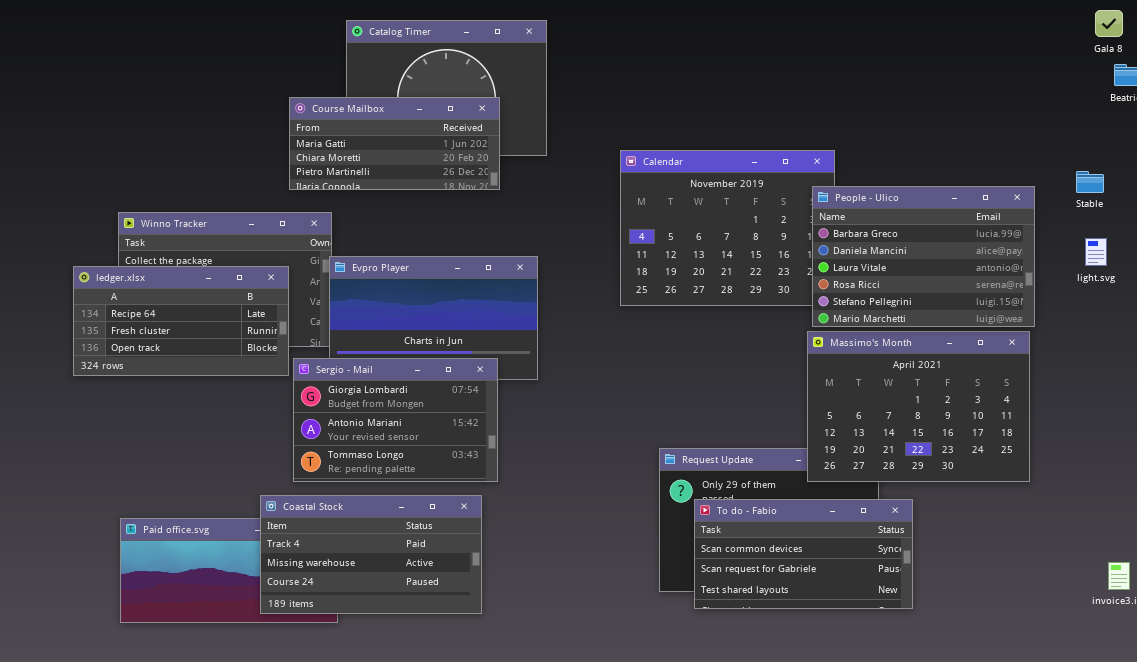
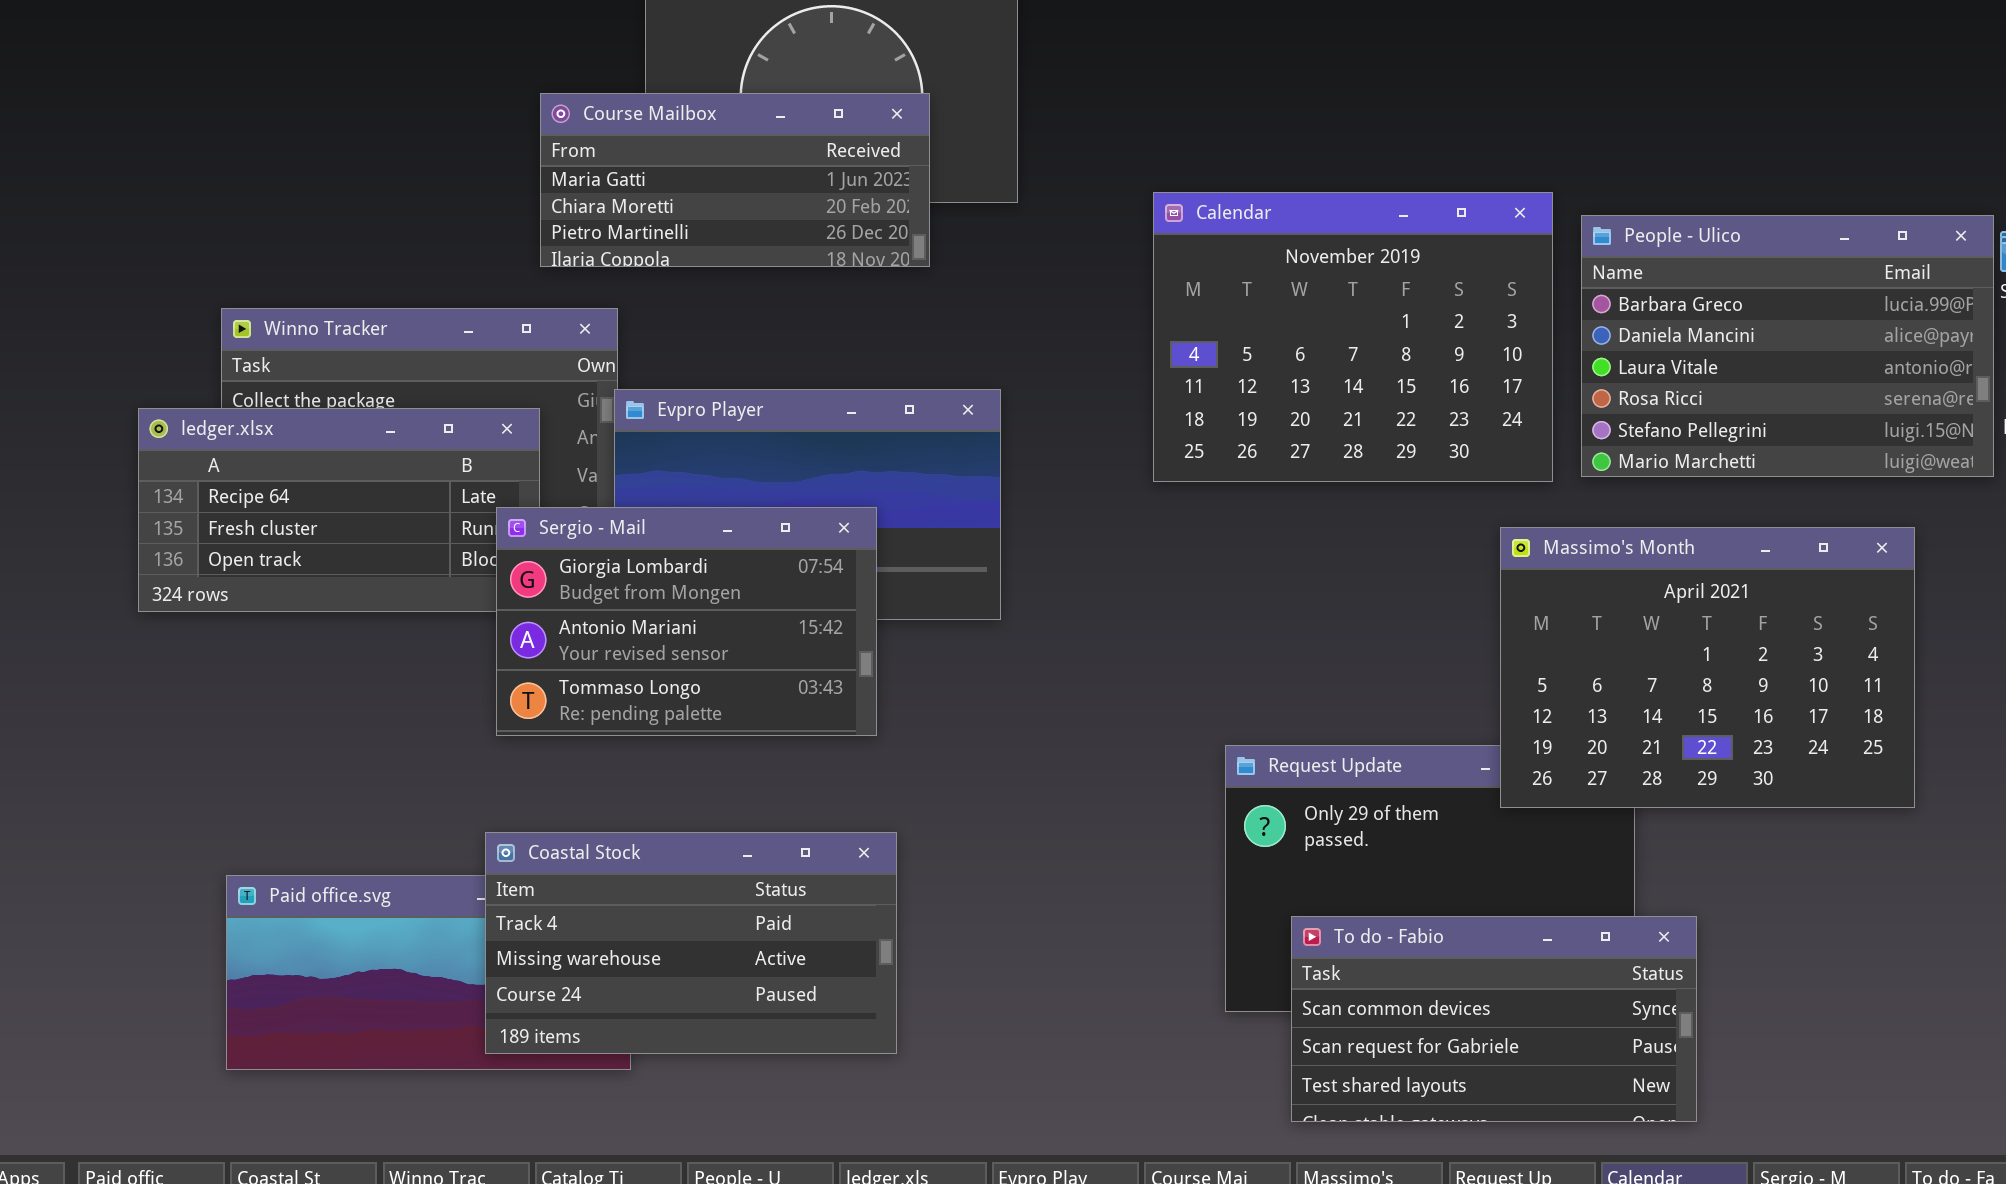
People - Ulico: [812,186,1035,327] -> [1581,215,1994,477], moved
Sergio - Mail: [293,358,498,482] -> [496,507,877,736], moved
To do - Fabio: [694,499,913,609] -> [1291,916,1697,1122], moved

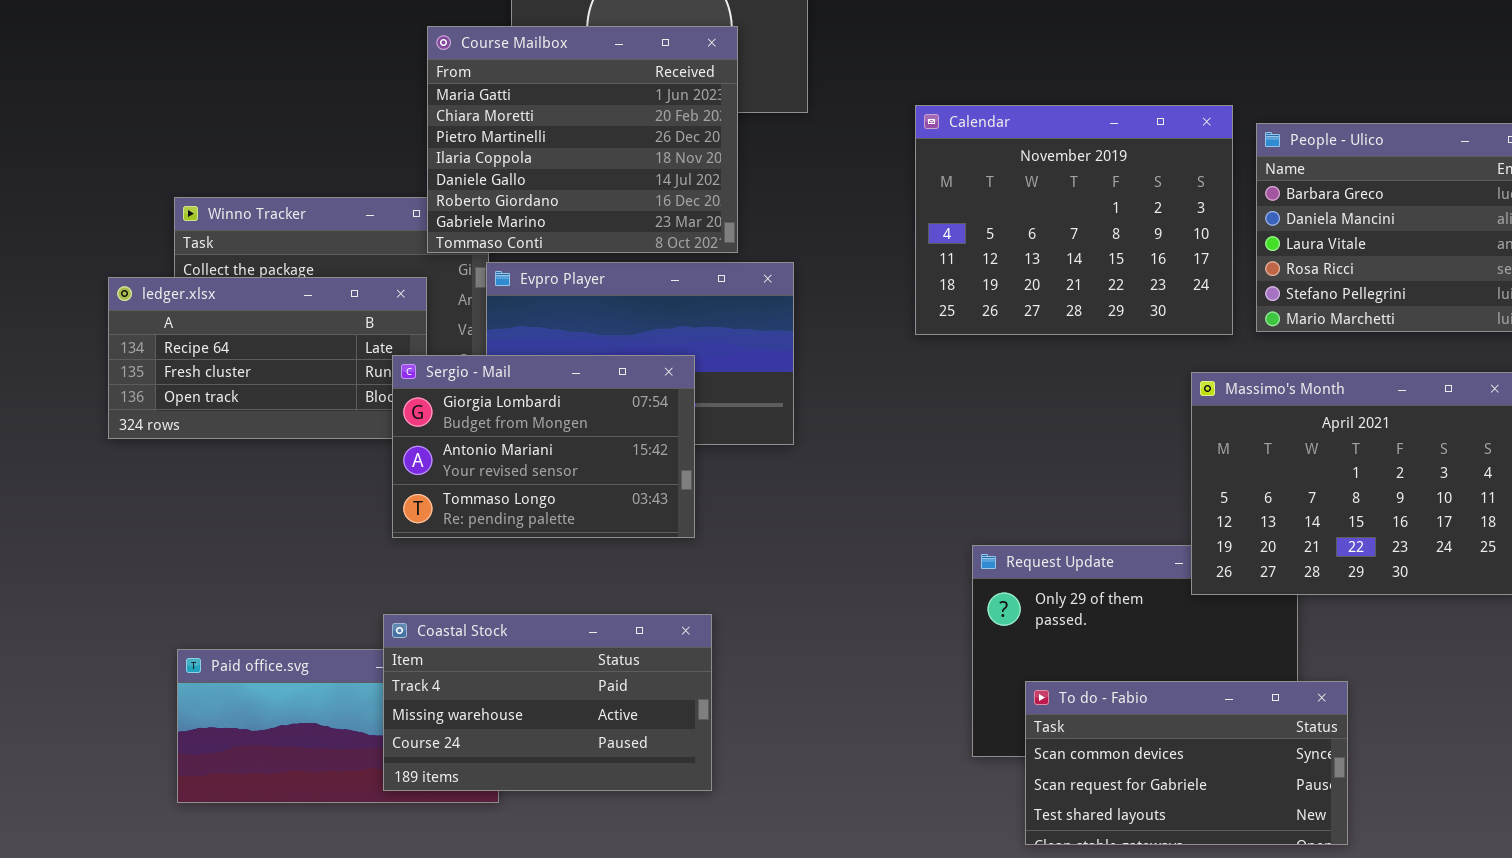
Course Mailbox: [540,93,930,267] -> [427,26,738,253], resized

